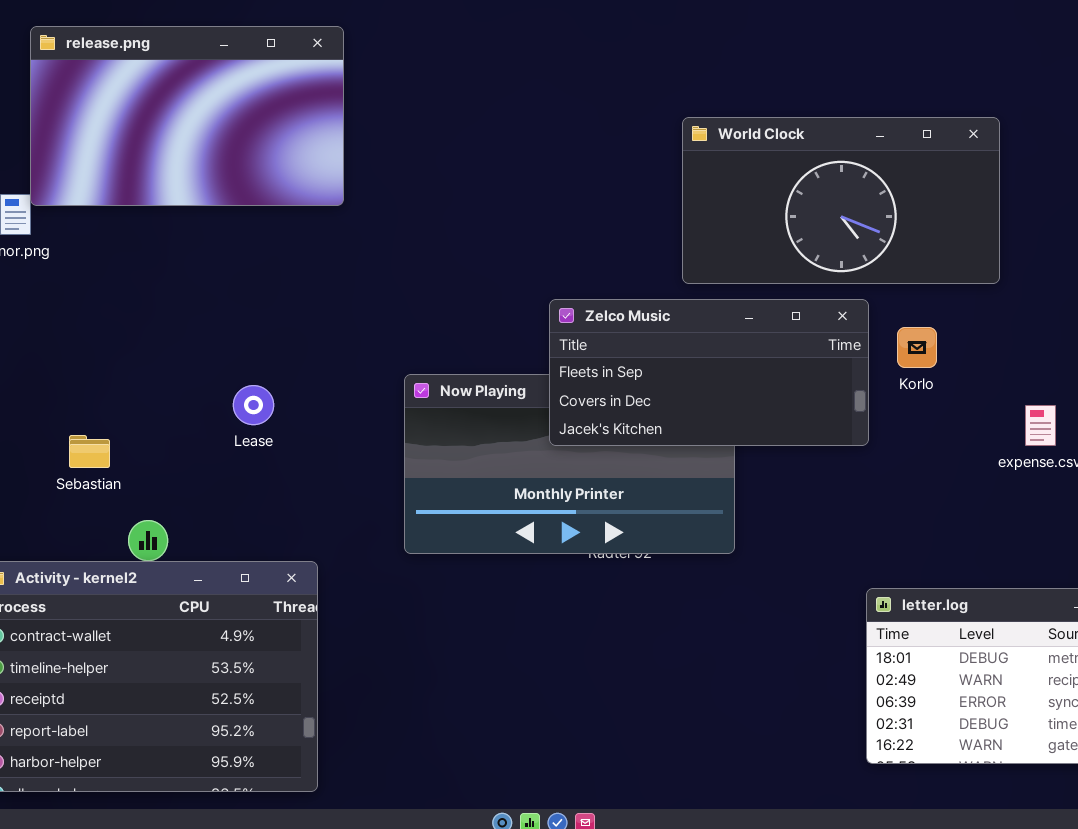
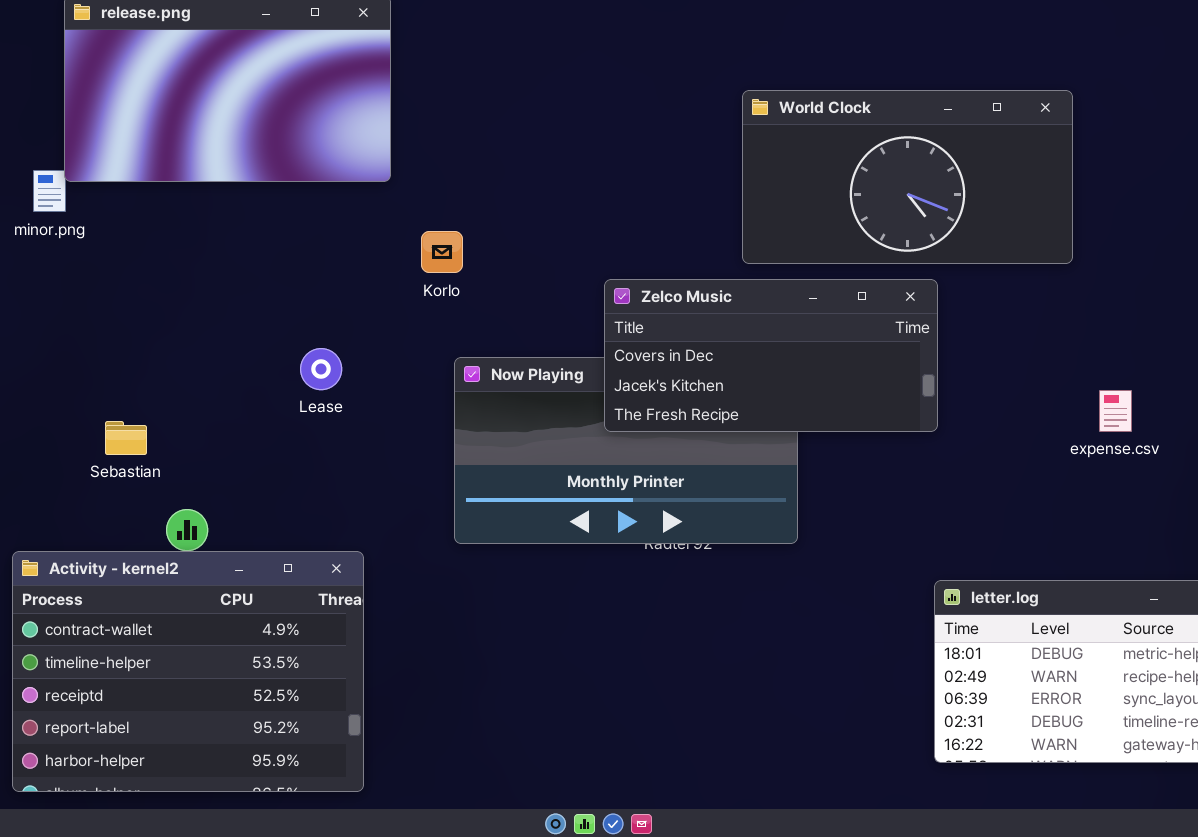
Zelco Music: [549,299,869,446] -> [604,279,938,432], scrolled down 1 row
Korlo: [897,327,937,368] -> [421,231,463,273], moved
Lease: [233,385,274,425] -> [300,348,342,390], moved

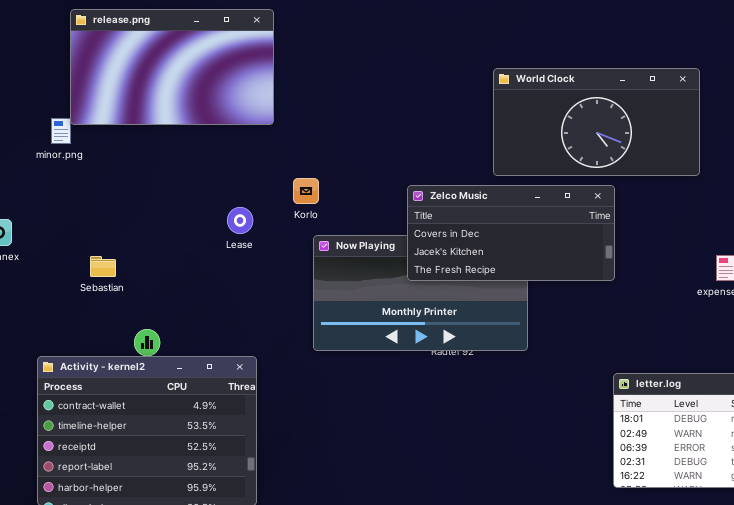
Korlo: [421,231,463,273] -> [293,178,319,204], moved
Lease: [300,348,342,390] -> [227,207,253,234], moved
Sebastian: [105,421,147,455] -> [90,256,116,277], moved

